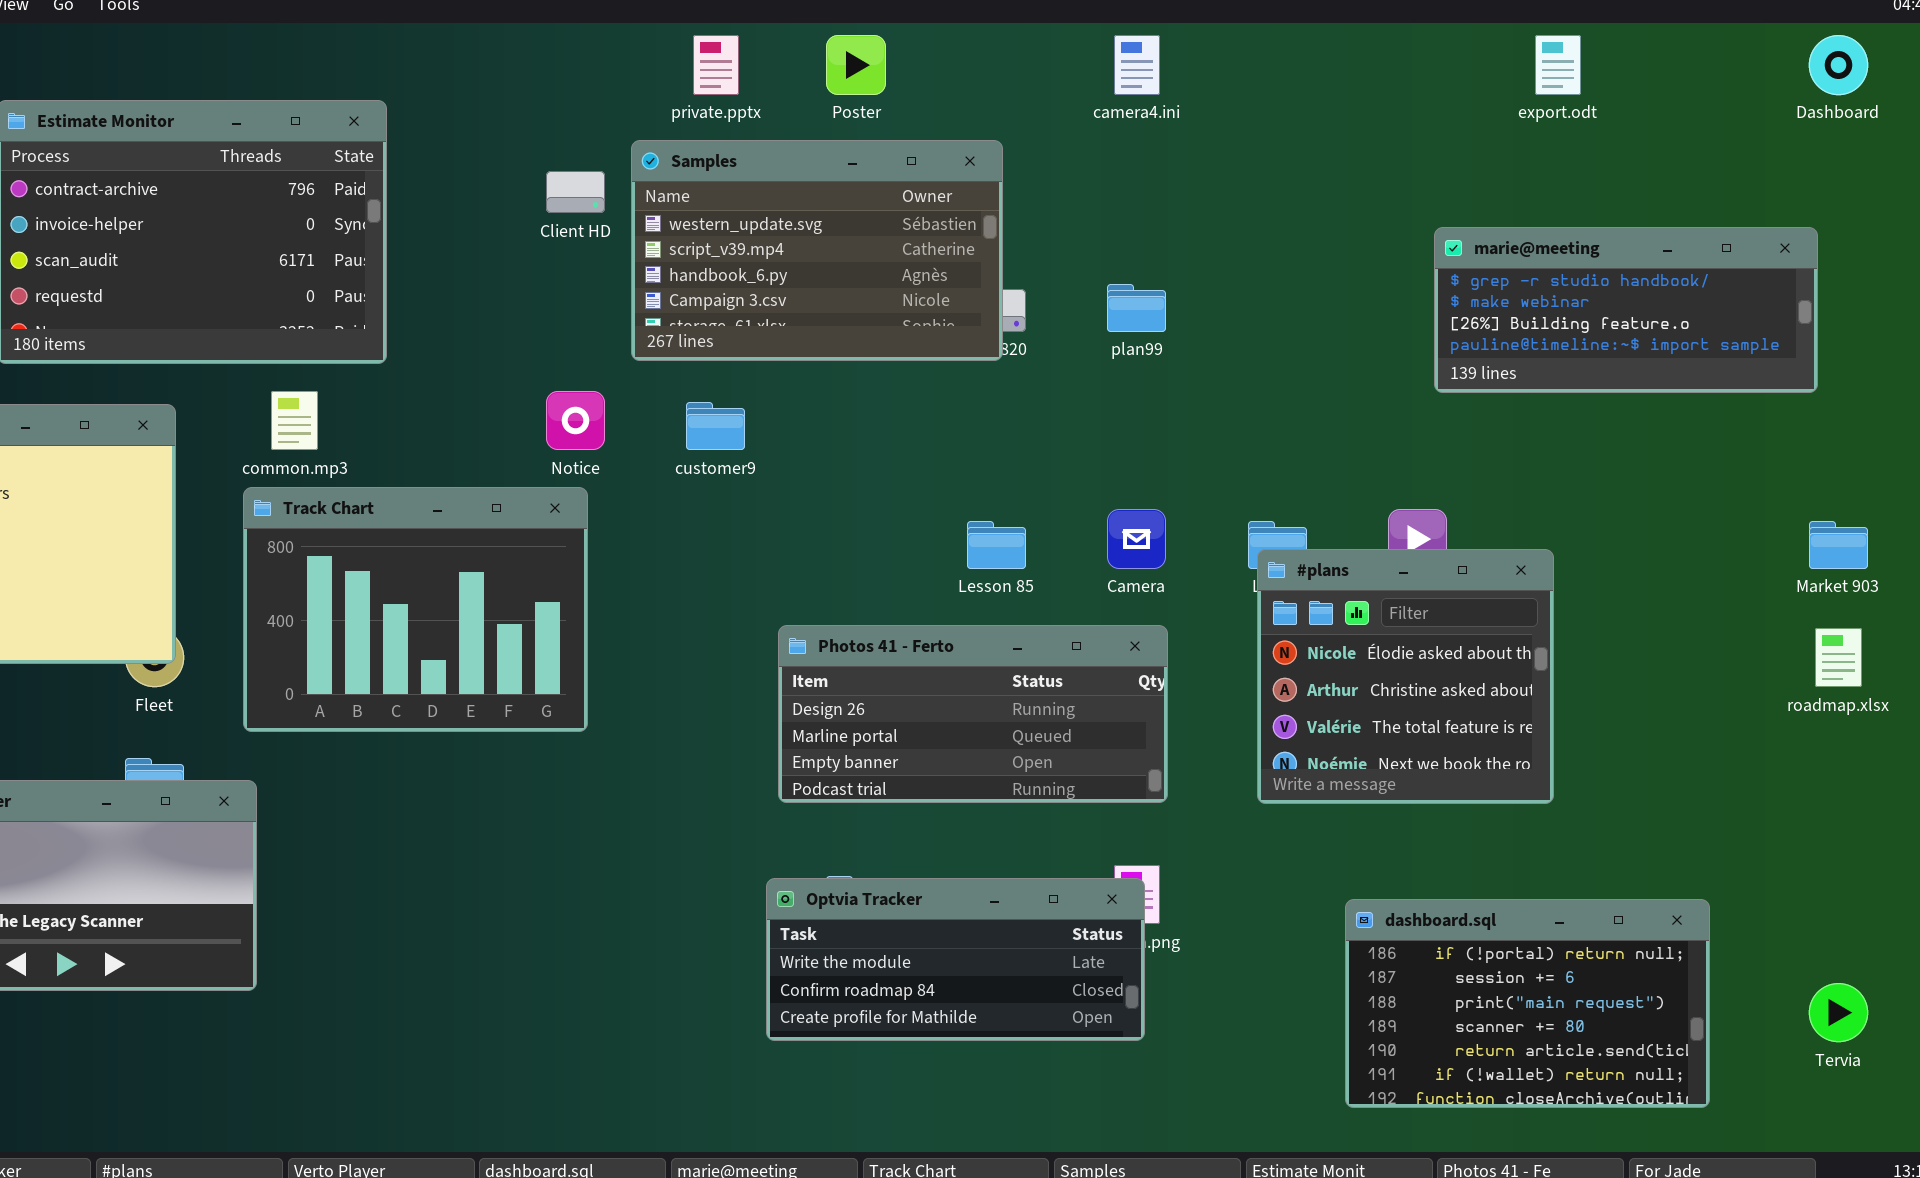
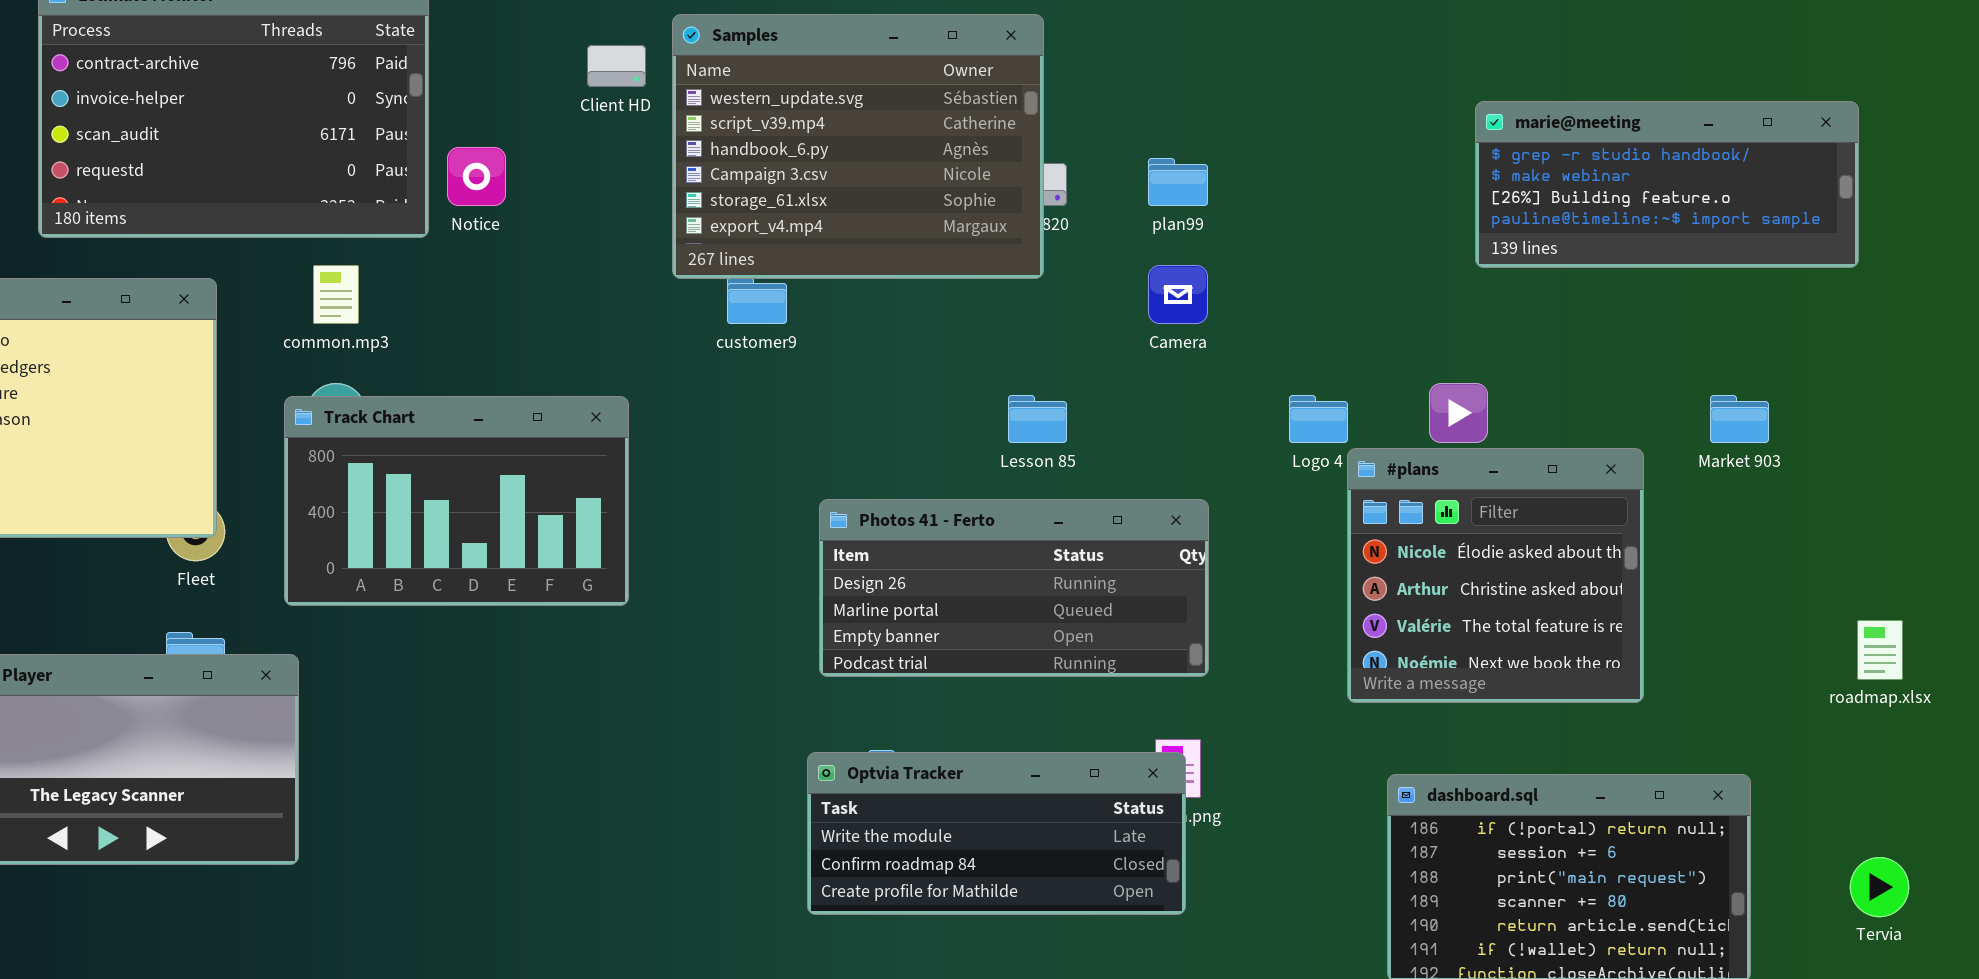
Samples: [631,140,1003,361] -> [672,14,1044,279], resized
Notice: [546,391,605,450] -> [447,147,506,206], moved
Track Chart: [243,487,588,732] -> [284,396,629,606], resized
Camera: [1107,509,1166,569] -> [1148,265,1208,324], moved
Market 903: [1809,521,1868,569] -> [1710,395,1769,443], moved
#plans: [1257,549,1554,804] -> [1347,448,1644,703], moved
roadmap.xlsx: [1815,628,1862,687] -> [1857,620,1903,680], moved

